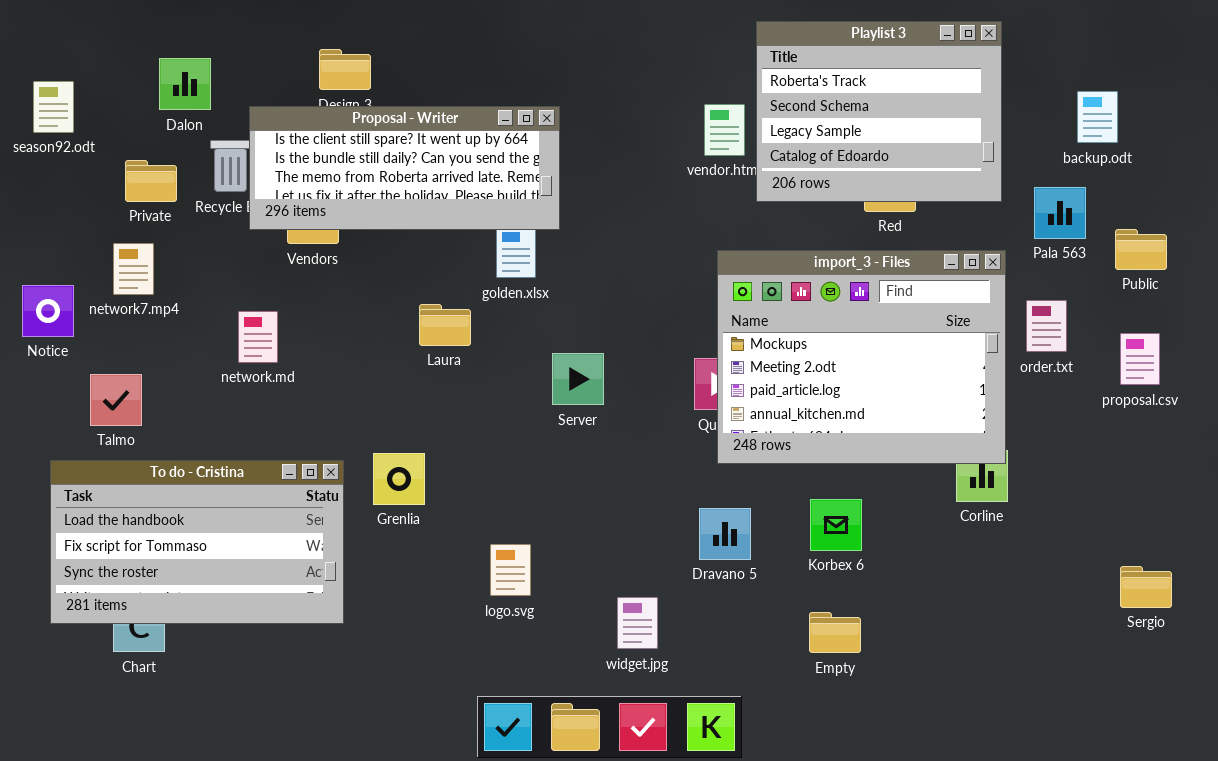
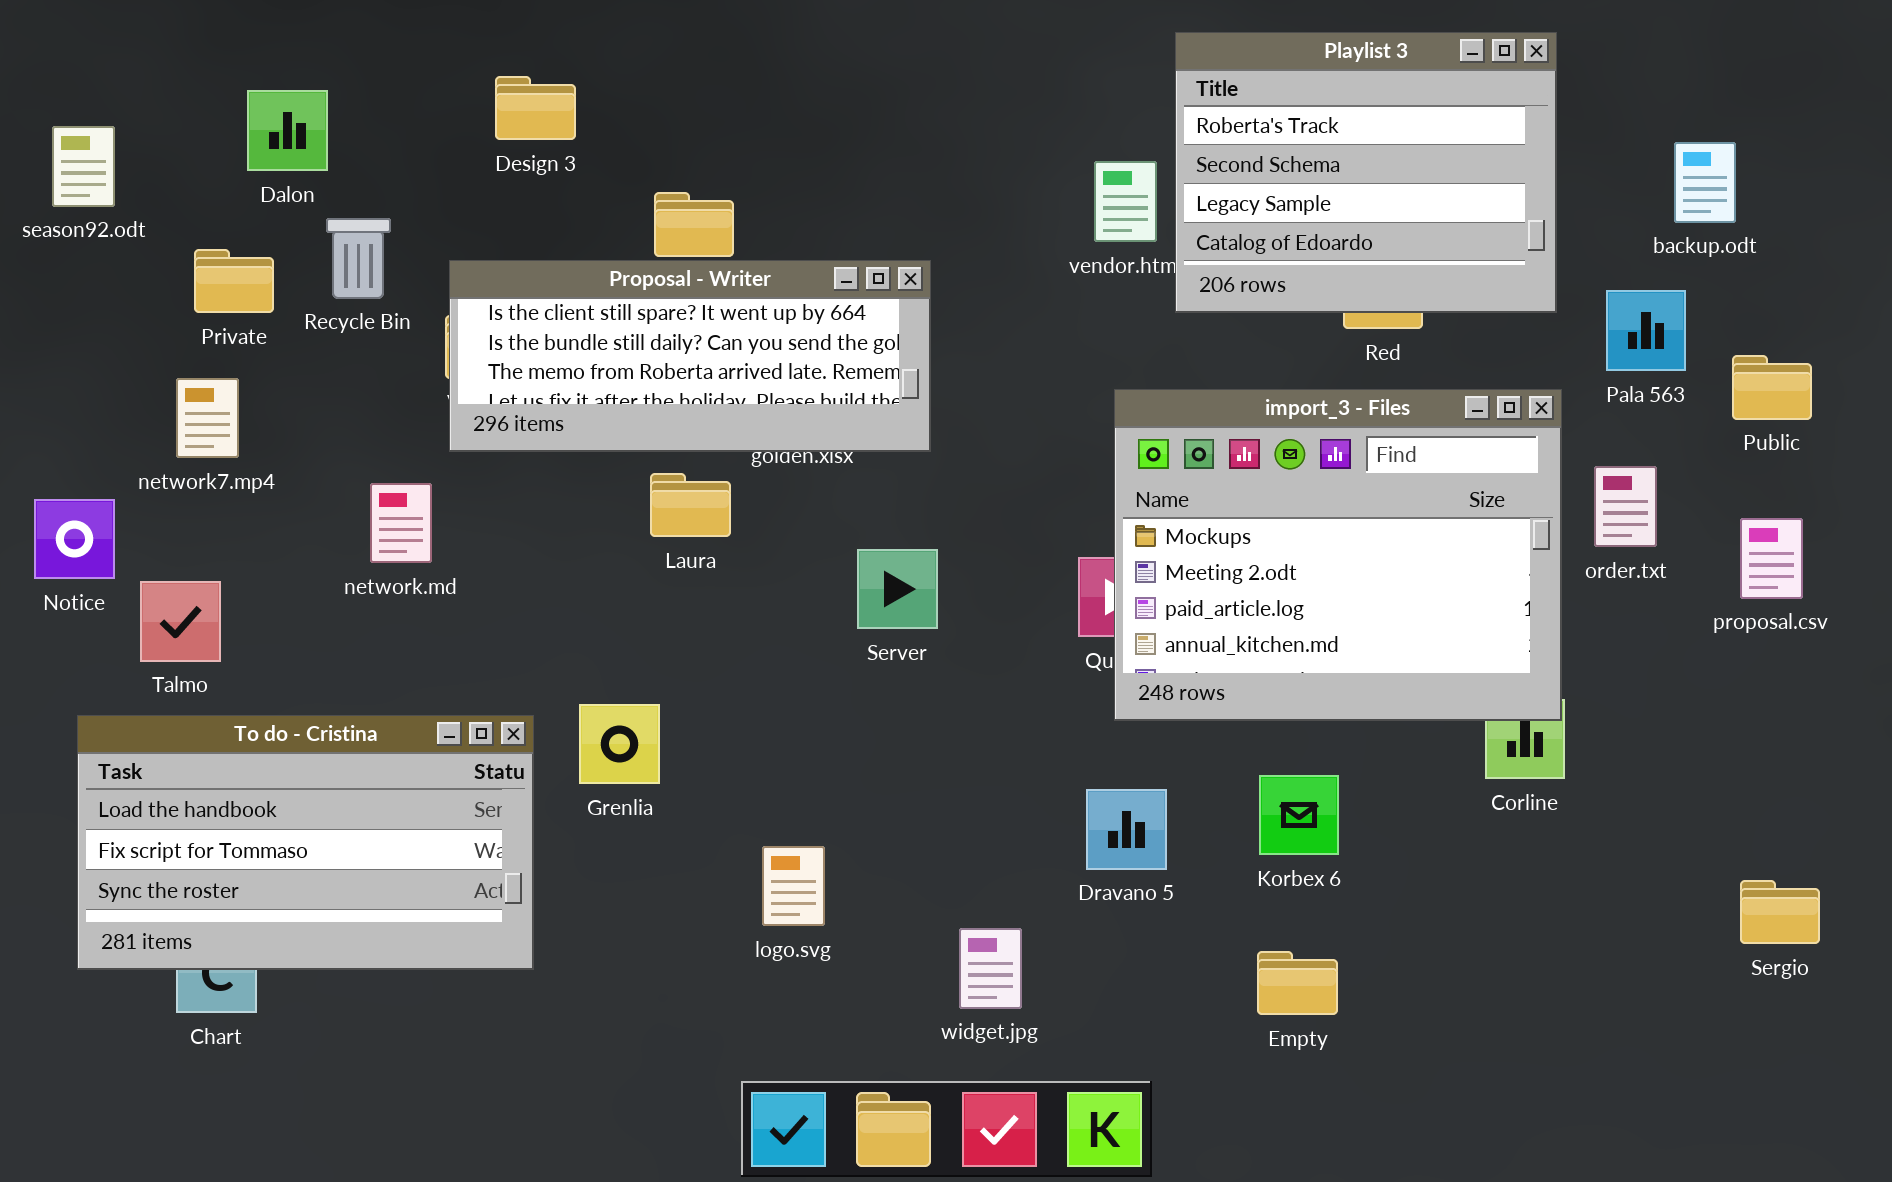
Proposal - Writer: [249,106,560,230] -> [449,260,931,452], moved
Notice: [22,285,74,337] -> [34,499,115,579], moved

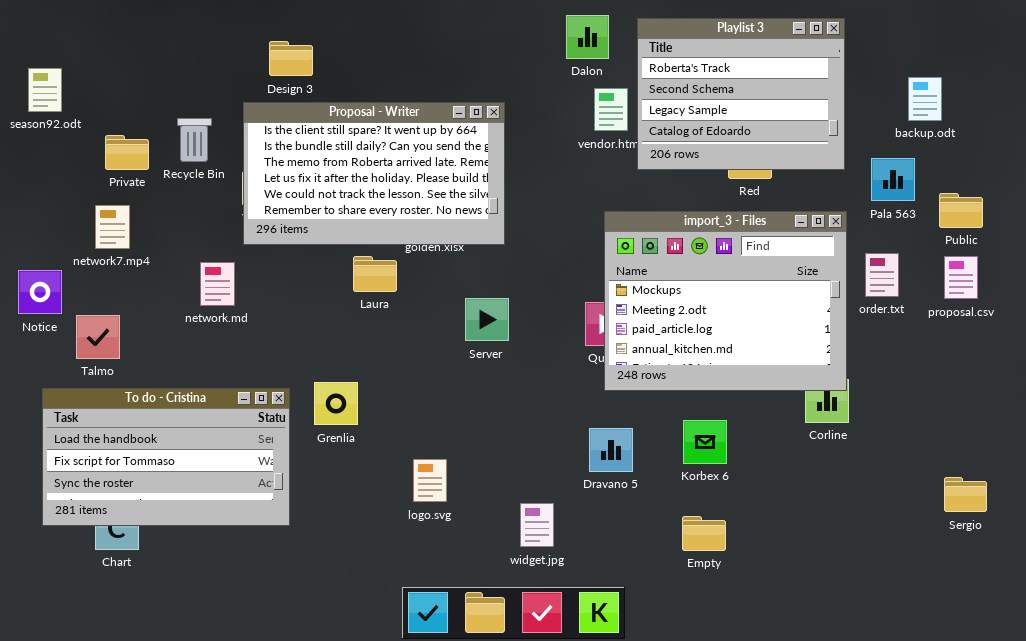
Dalon: [247,90,328,171] -> [566,15,609,59], moved
Proposal - Writer: [449,260,931,452] -> [243,102,505,245], resized
proposal.csv: [1740,518,1803,599] -> [944,256,978,299], moved

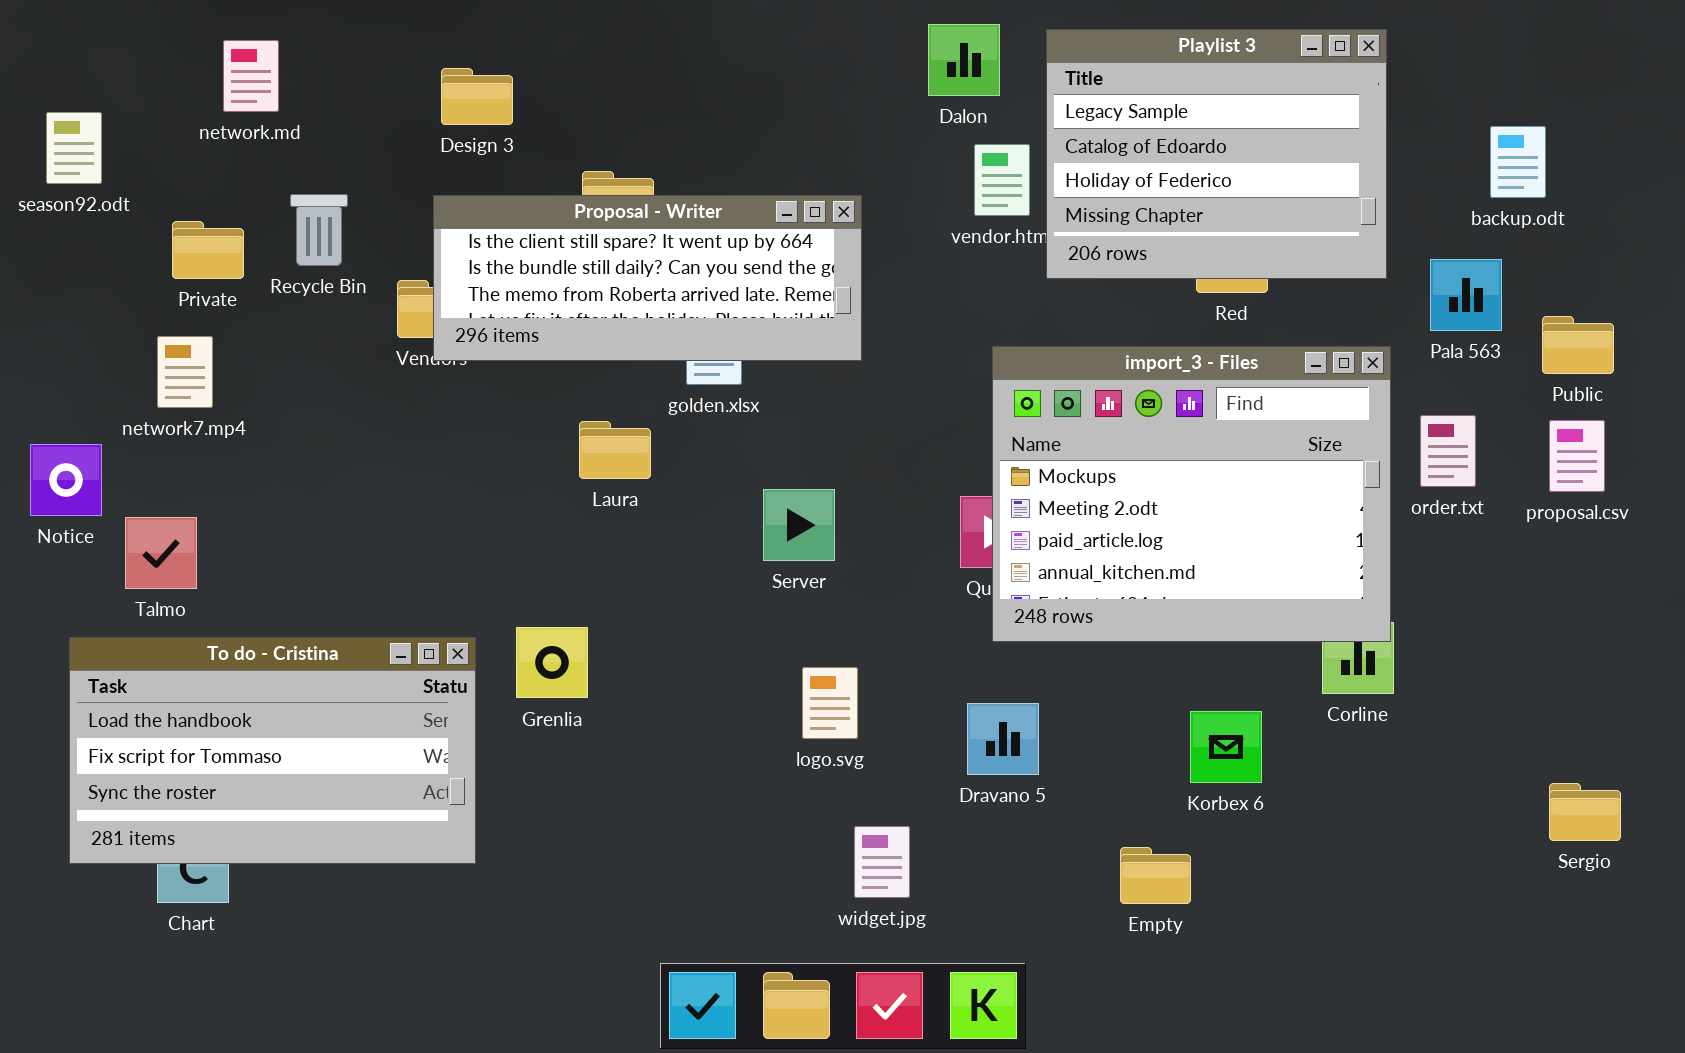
Playlist 3: [637,18,845,170] -> [1046,29,1387,279], scrolled down 2 rows
Proposal - Writer: [243,102,505,245] -> [433,195,862,361], moved, resized
network.md: [200,262,235,306] -> [223,40,279,112], moved
Korbex 6: [683,420,727,464] -> [1190,711,1262,783], moved
logo.svg: [413,459,447,502] -> [802,667,858,739], moved

